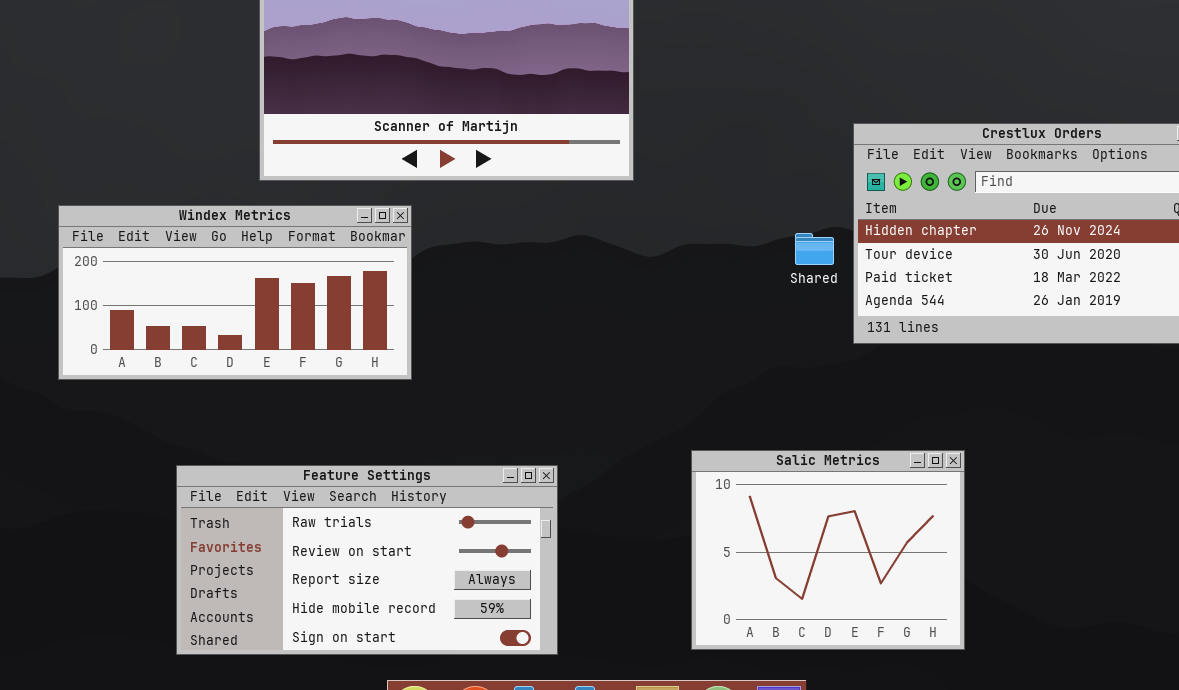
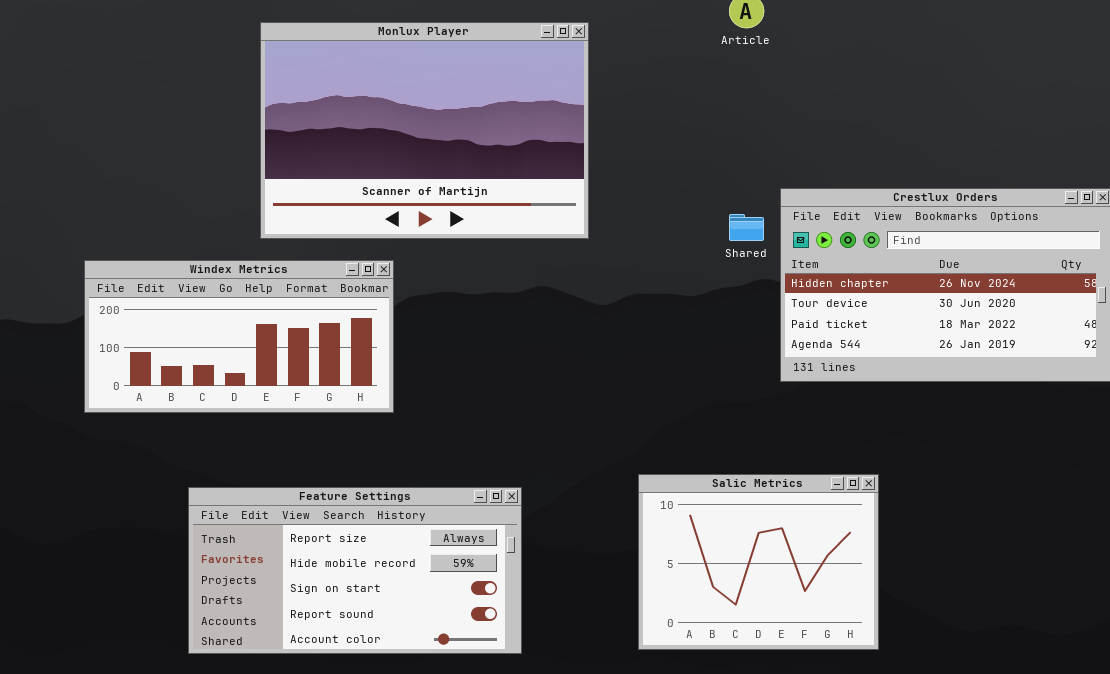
Shared: [795,233,834,265] -> [729,214,764,241], moved
Feature Settings: [176,465,558,655] -> [188,487,522,654], scrolled down 2 rows

